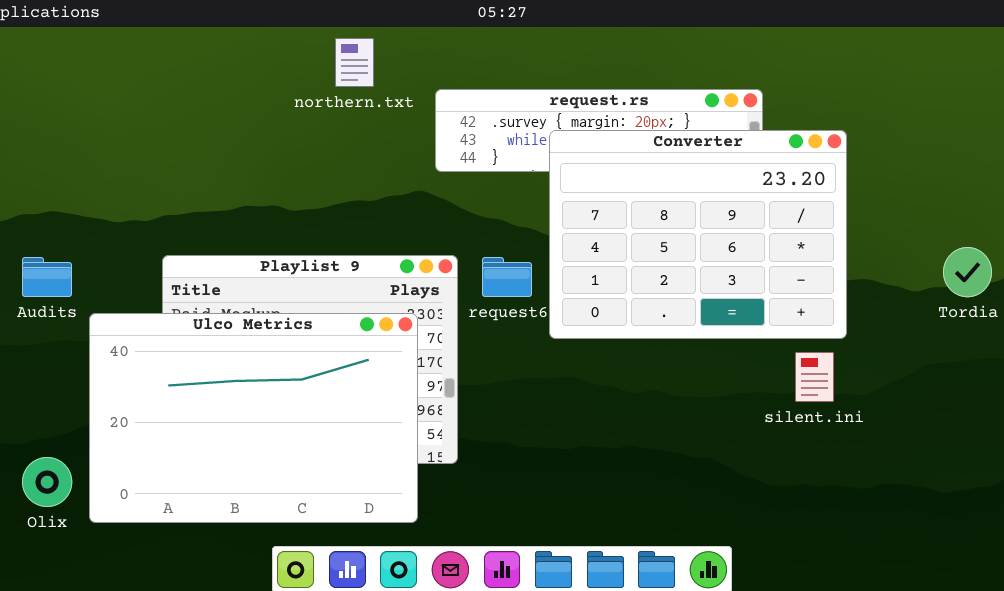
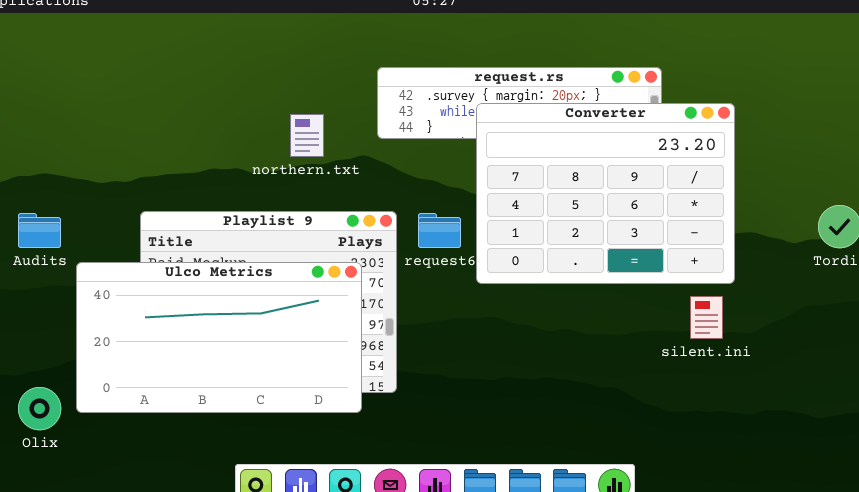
northern.txt: [335,38,374,87] -> [290,114,324,157], moved
Ulco Metrics: [89,313,418,523] -> [76,262,362,413], resized

